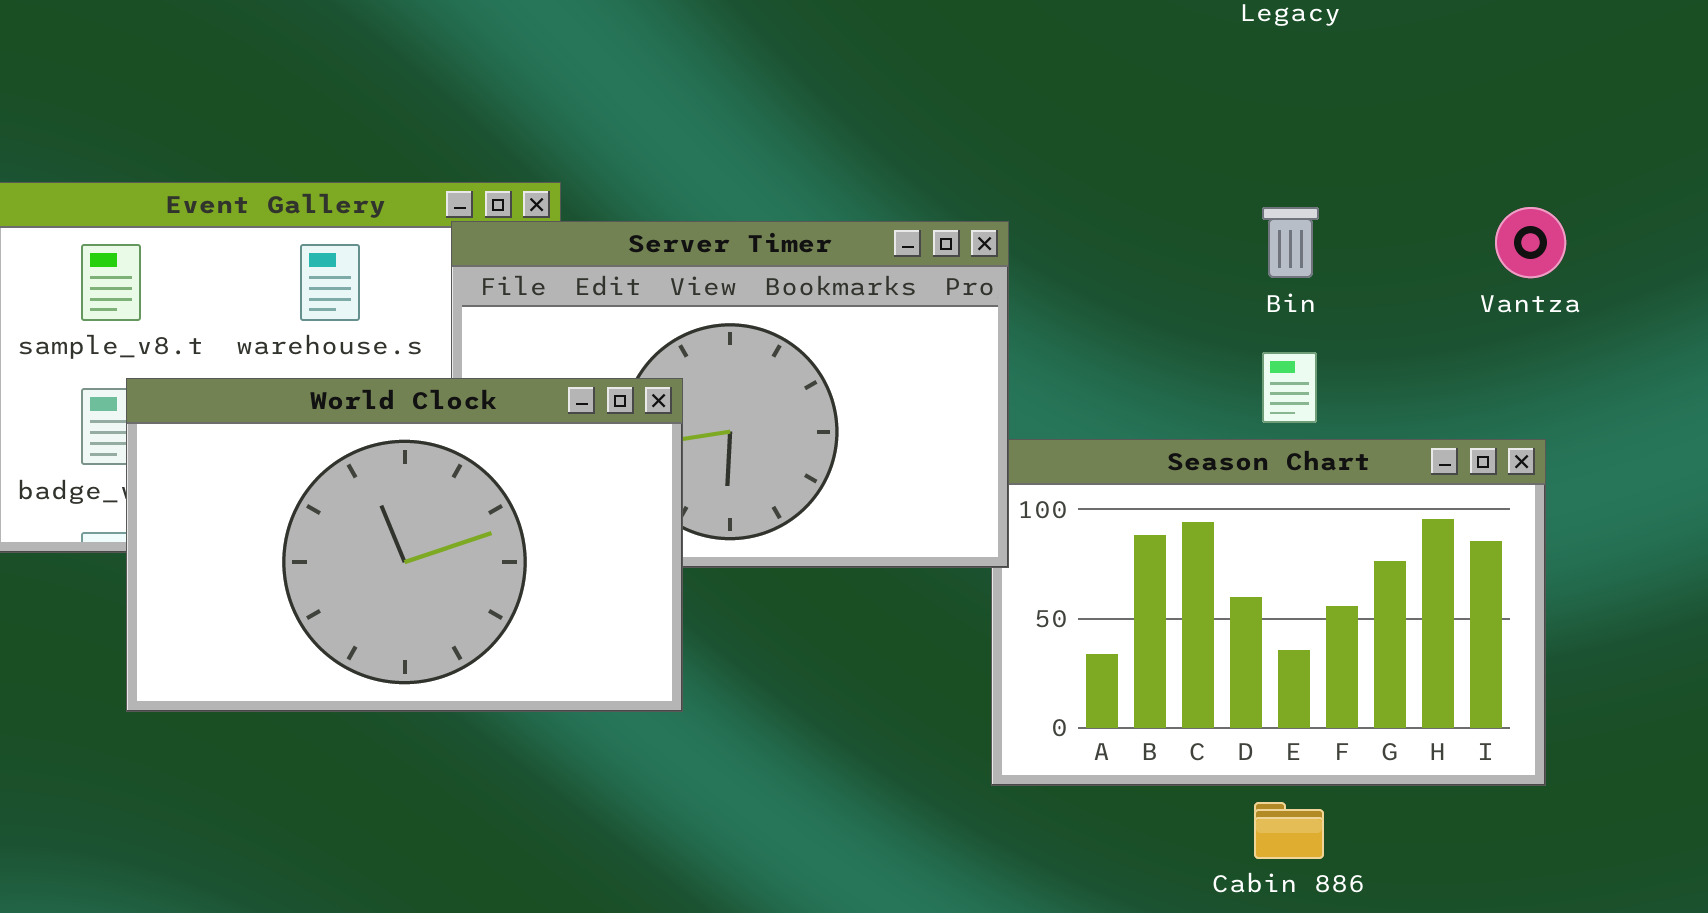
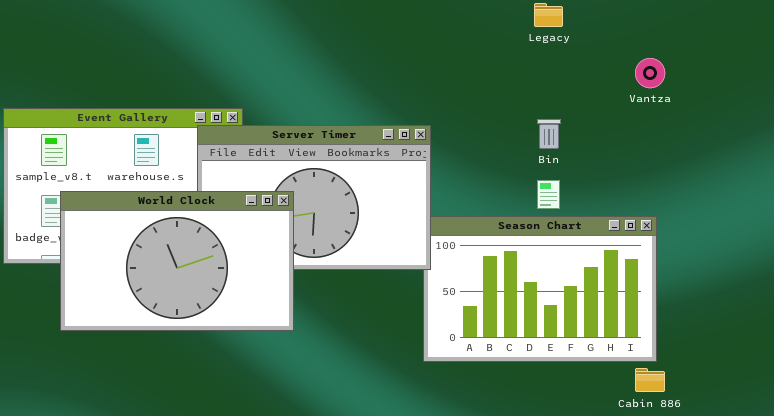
Vantza: [1495,207,1566,278] -> [635,58,665,88], moved
Cabin 886: [1254,802,1324,859] -> [635,368,665,392], moved

